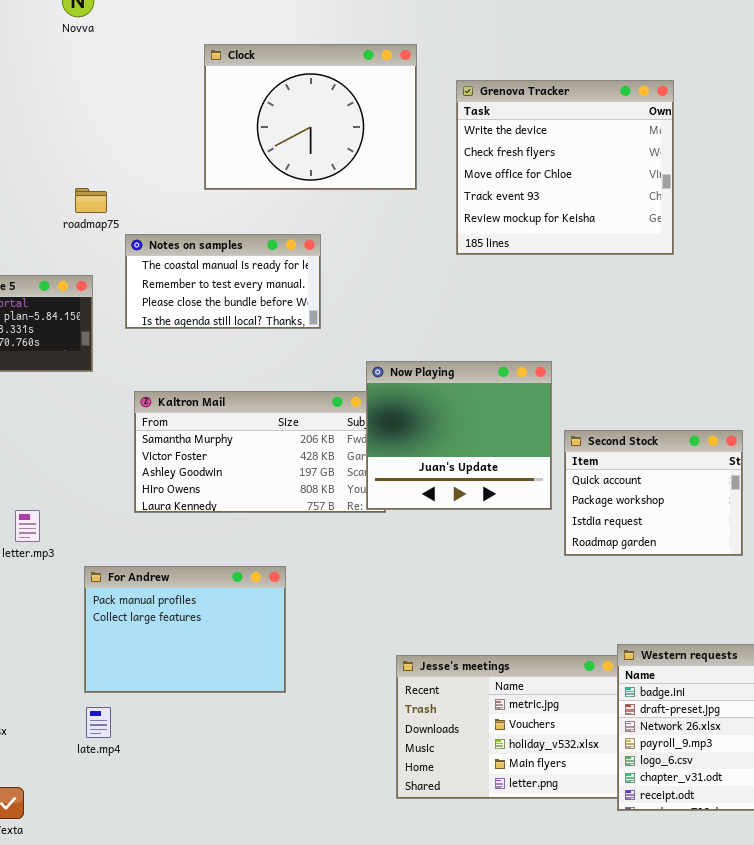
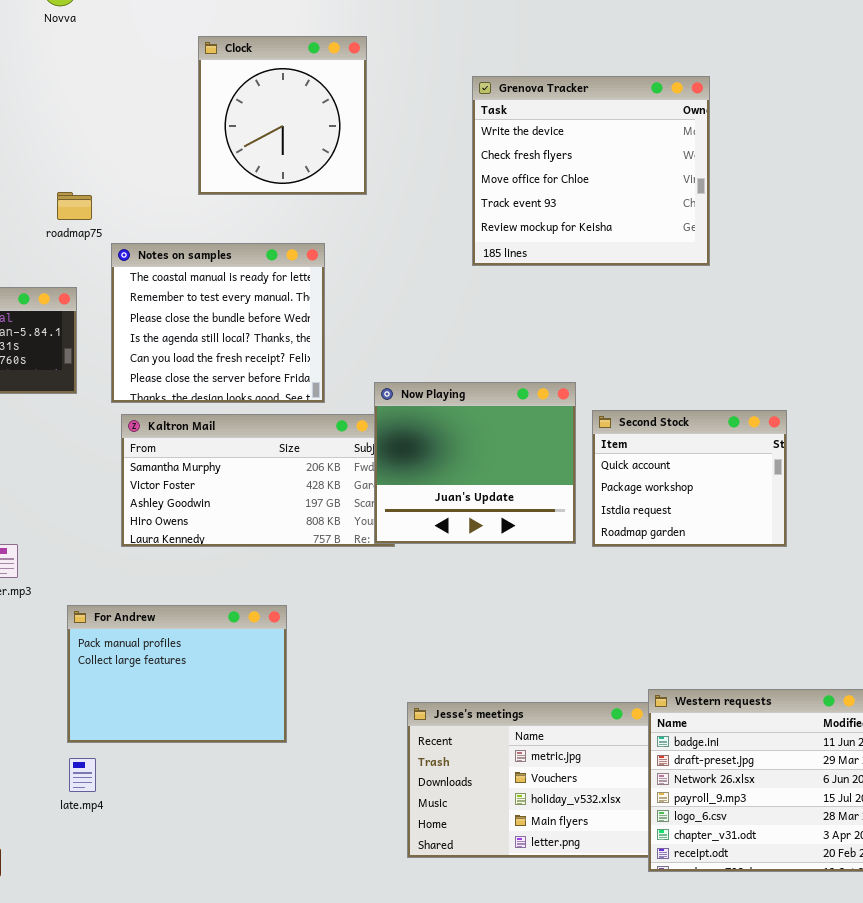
Clock: [204,44,417,190] -> [198,36,367,195], resized
Notes on samples: [125,234,321,329] -> [111,243,325,403], resized
Second Stock: [564,430,743,556] -> [592,410,787,547], moved

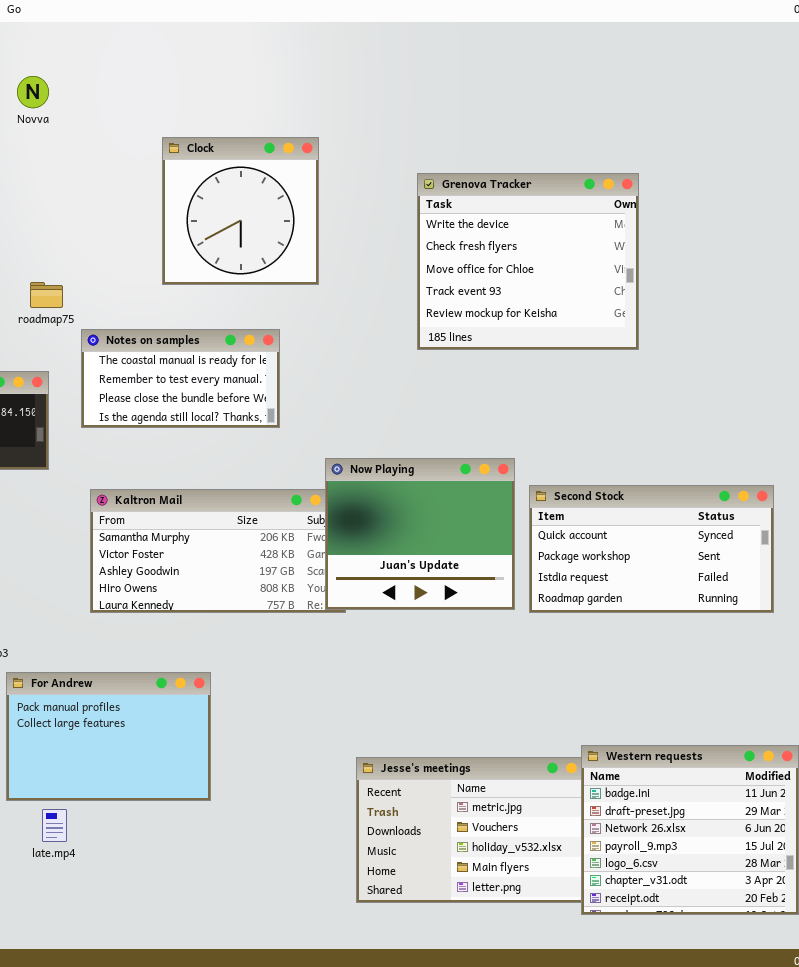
Notes on samples: [111,243,325,403] -> [81,329,280,428], resized
Second Stock: [592,410,787,547] -> [529,485,774,613], resized
For Andrew: [67,605,287,743] -> [6,672,211,801], moved

